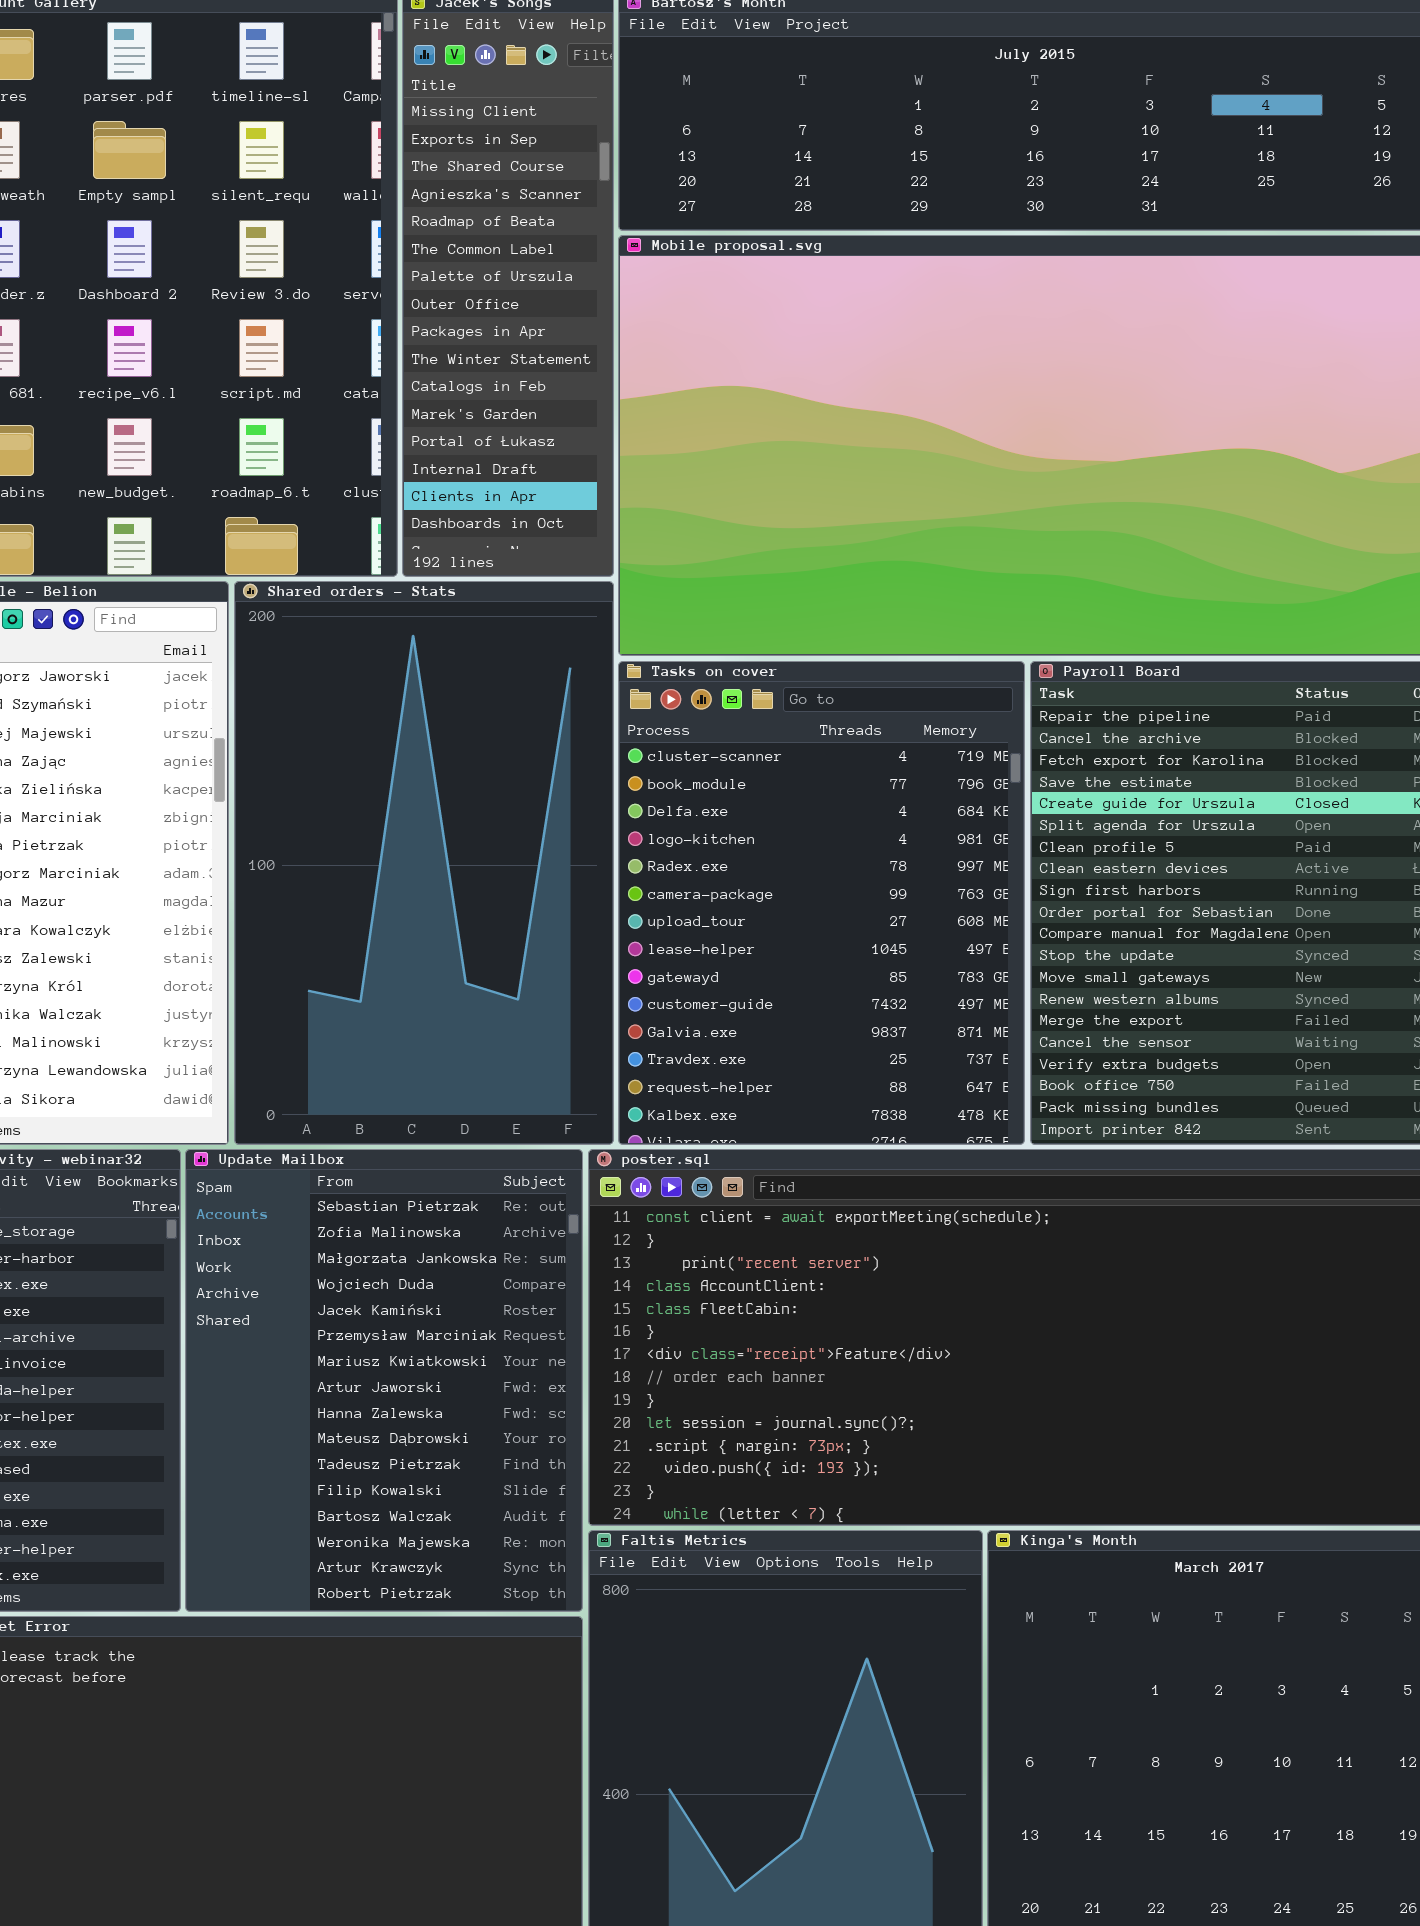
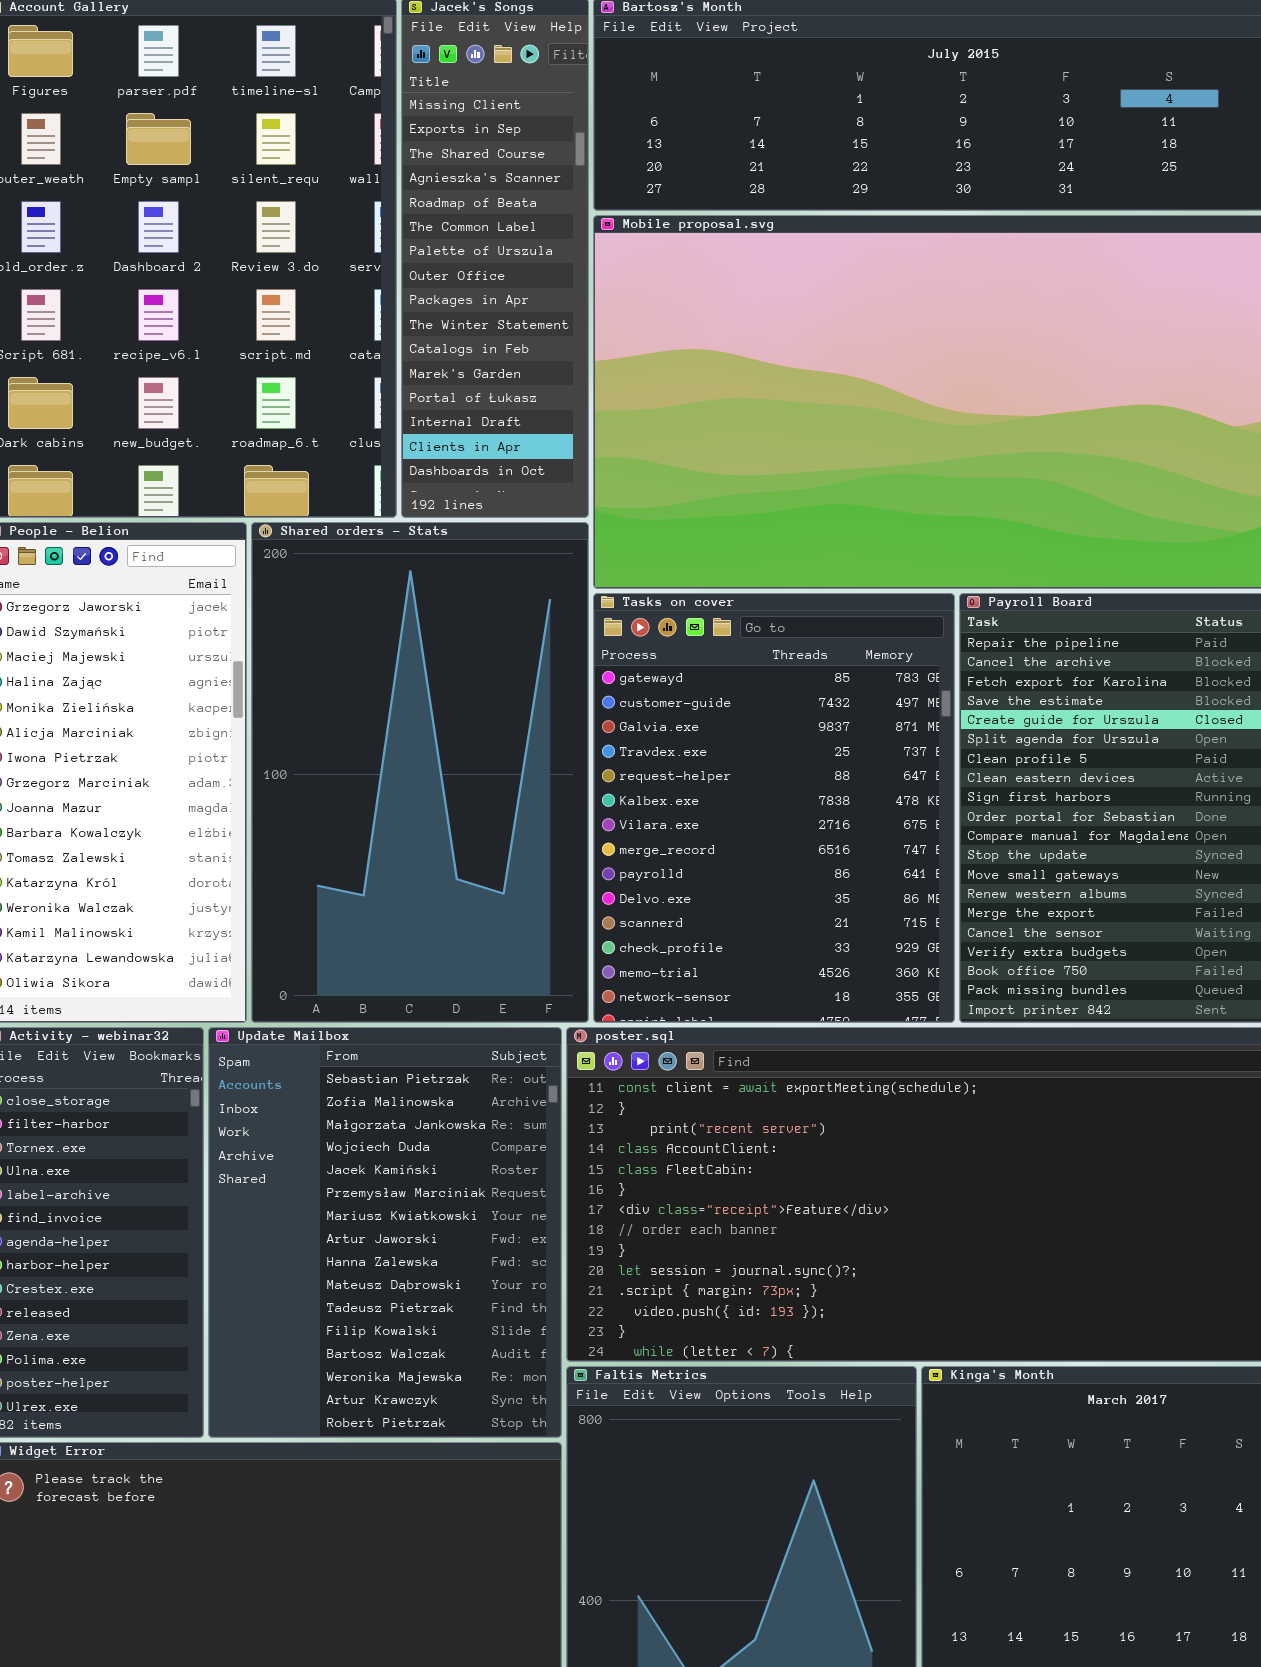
Tasks on cover: [618,661,1025,1145] -> [593,593,955,1023], scrolled down 8 rows

